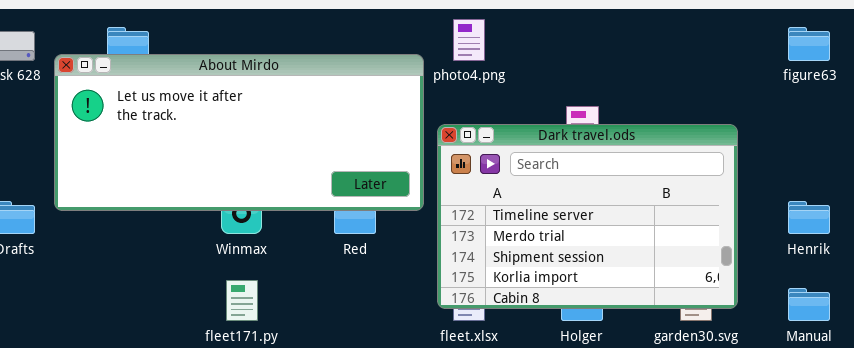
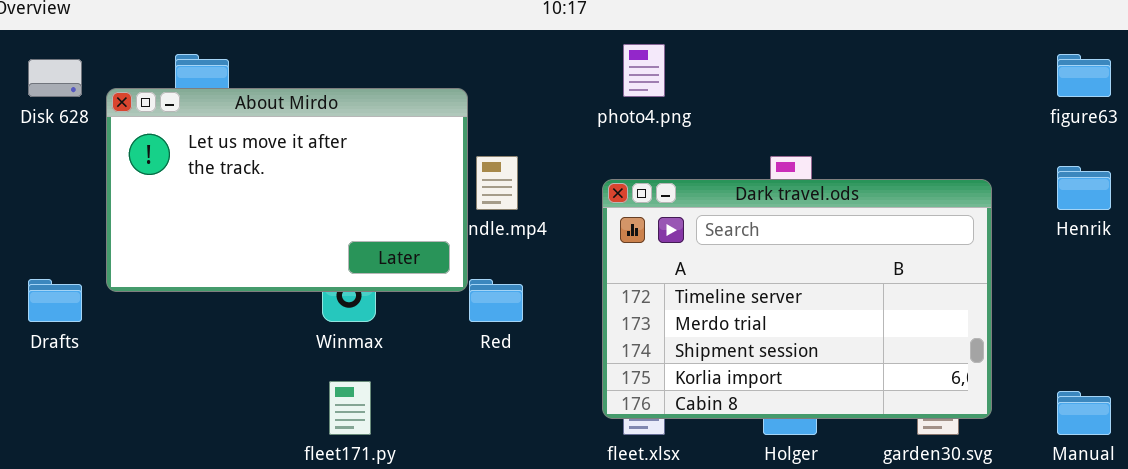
About Mirdo: [54,54,424,211] -> [106,88,468,292], resized
Henrik: [788,201,830,234] -> [1057,166,1111,210], moved

